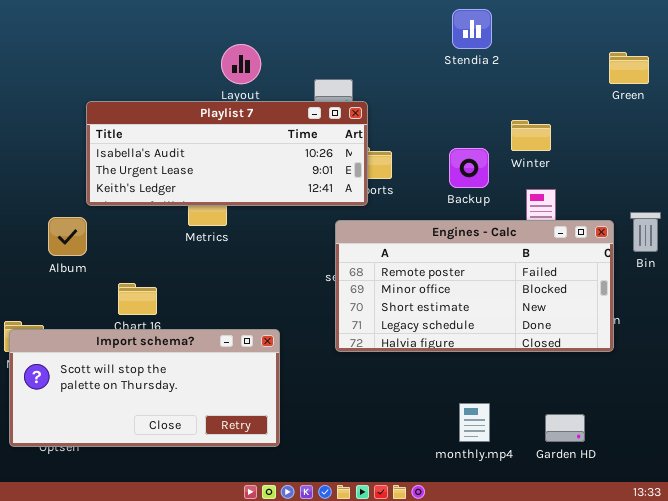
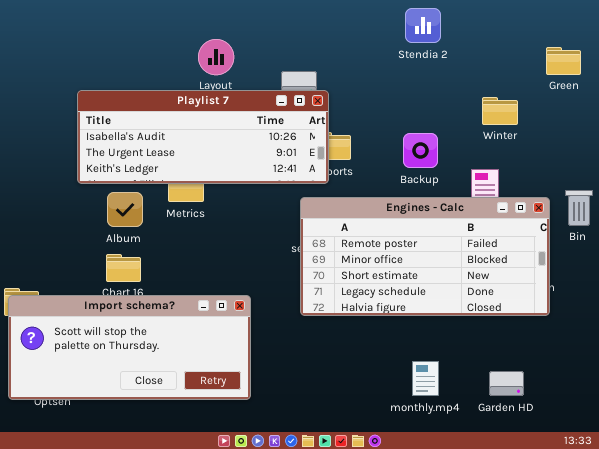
Winter: [511,120,551,151] -> [482,97,518,125], moved
Album: [48,217,87,256] -> [107,192,143,227], moved

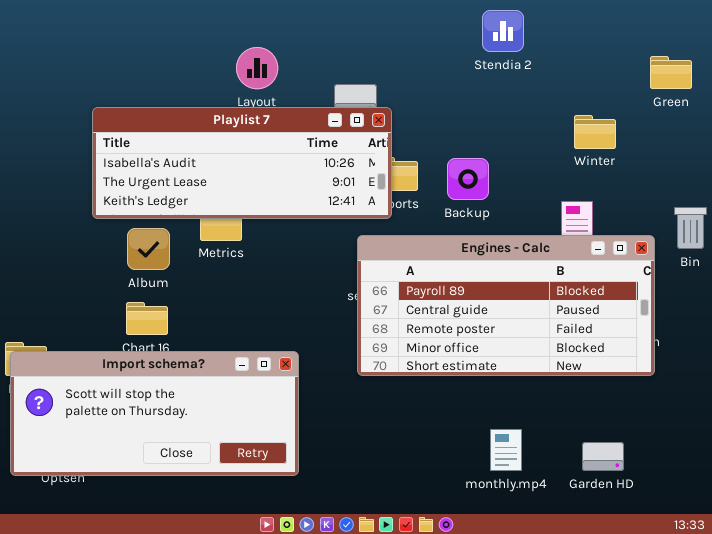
Backup: [403,133,438,168] -> [447,158,489,200], moved
Bin: [565,190,593,226] -> [674,207,707,249], moved
Engines - Calc: [300,197,550,316] -> [357,235,655,376], scrolled up 2 rows

